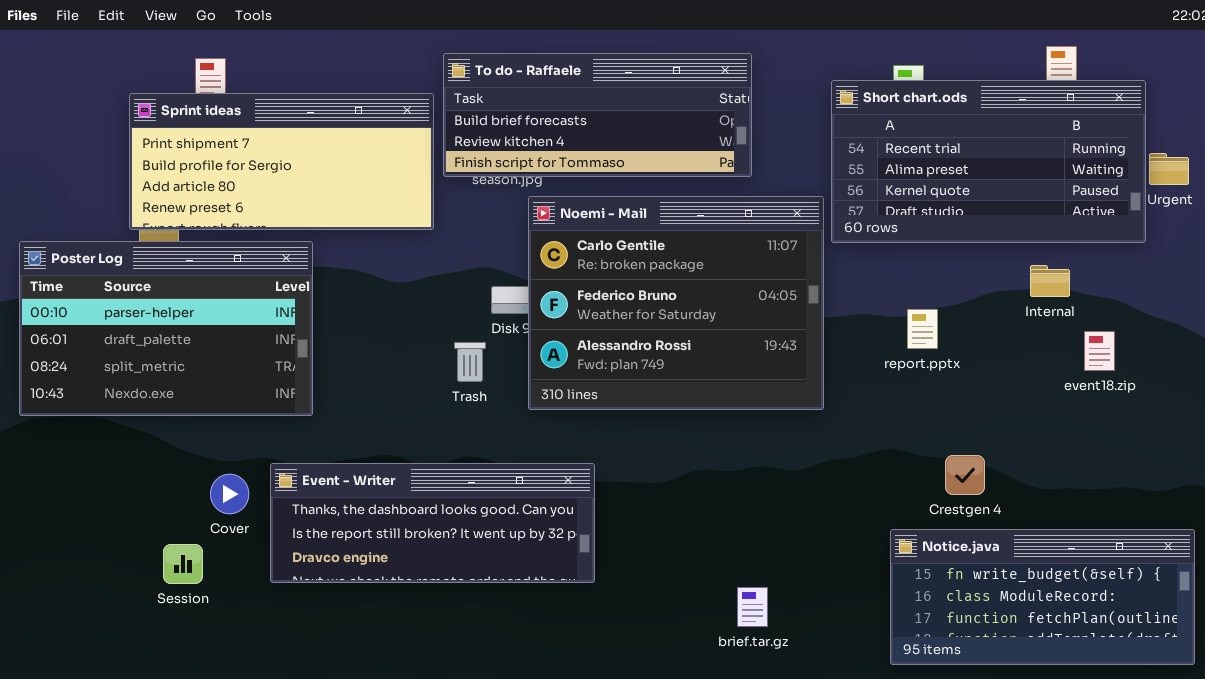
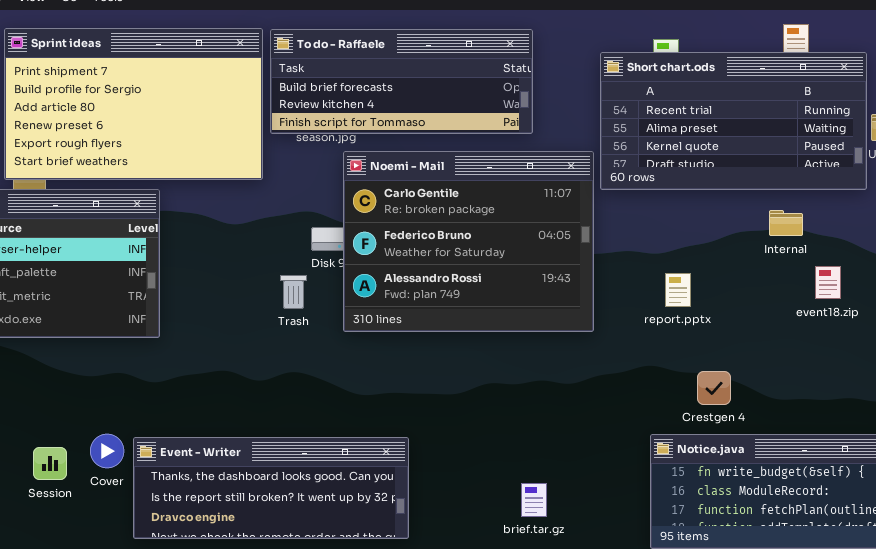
Sprint ideas: [129,93,434,230] -> [4,28,263,180], resized
report.pptx: [907,309,938,349] -> [665,273,691,307], moved
Event - Writer: [270,463,595,583] -> [133,437,409,539], moved
Cover: [210,474,249,514] -> [90,434,124,468], moved

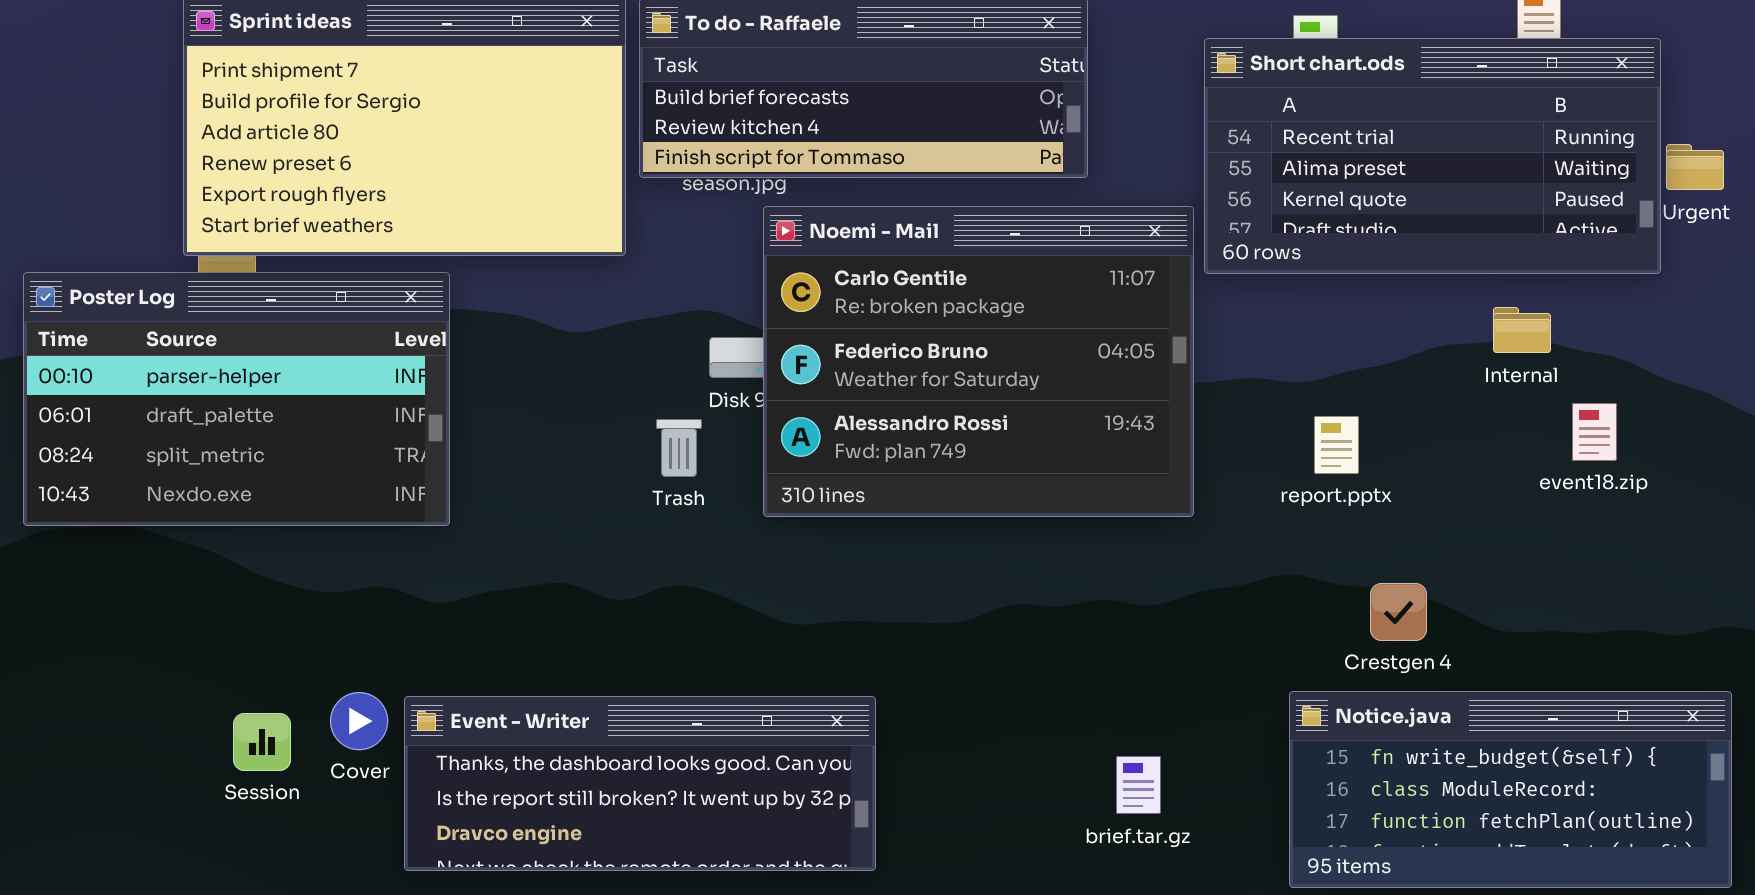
brief.tar.gz: [521,483,547,517] -> [1116,756,1161,814], moved

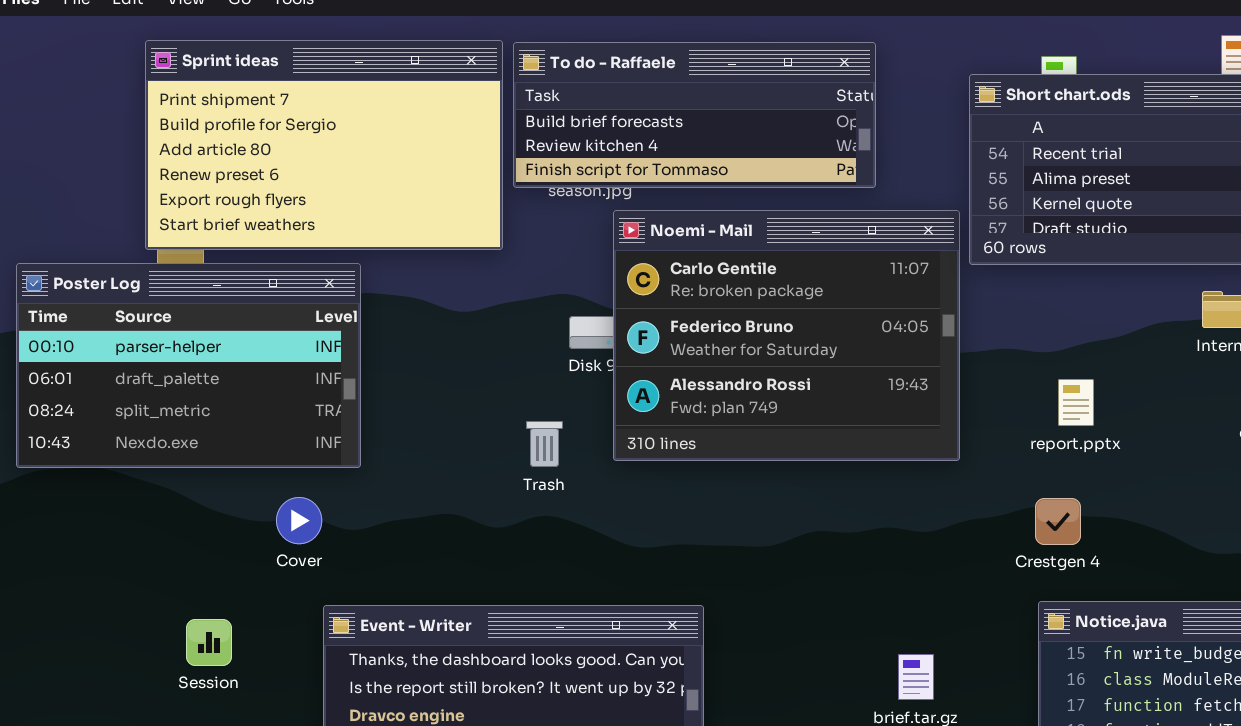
Trash: [656,419,702,477] -> [526,421,563,467], moved
Crestgen 4: [1370,583,1427,641] -> [1035,498,1081,545], moved
Cover: [330,692,388,750] -> [276,497,322,544], moved

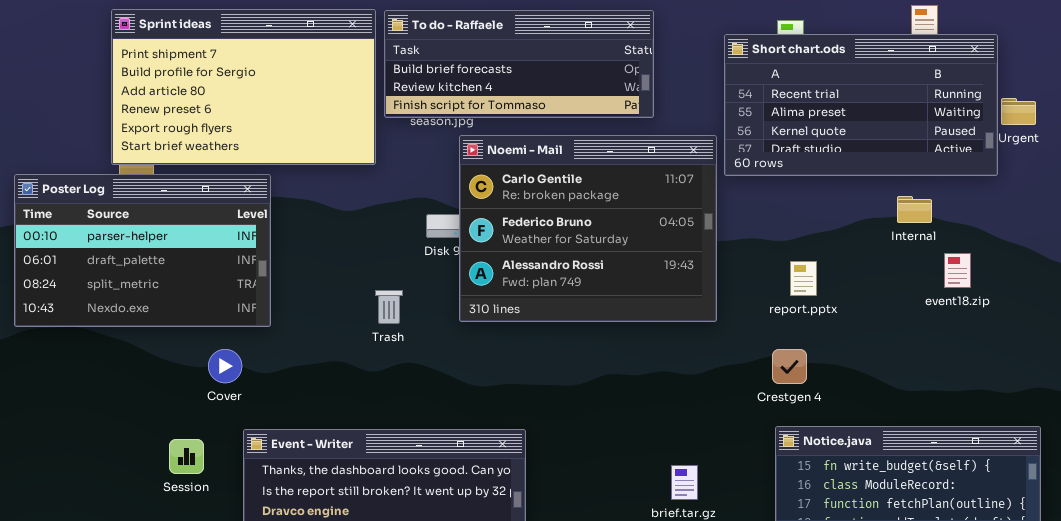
Trash: [526,421,563,467] -> [375,290,403,324], moved
Session: [186,619,232,666] -> [169,439,204,474], moved

